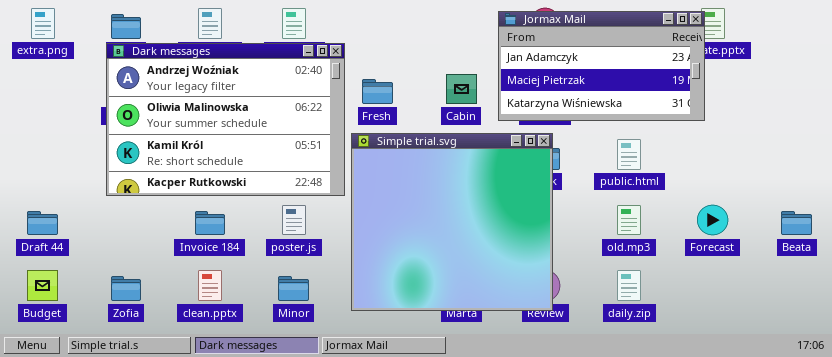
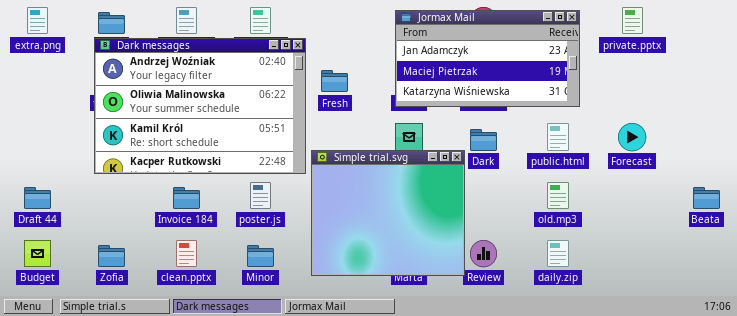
Jormax Mail: [498,11,705,121] -> [395,10,580,107], moved
Simple trial.svg: [351,133,553,311] -> [311,150,465,276], resized
Forecast: [697,205,728,235] -> [618,123,646,151], moved

